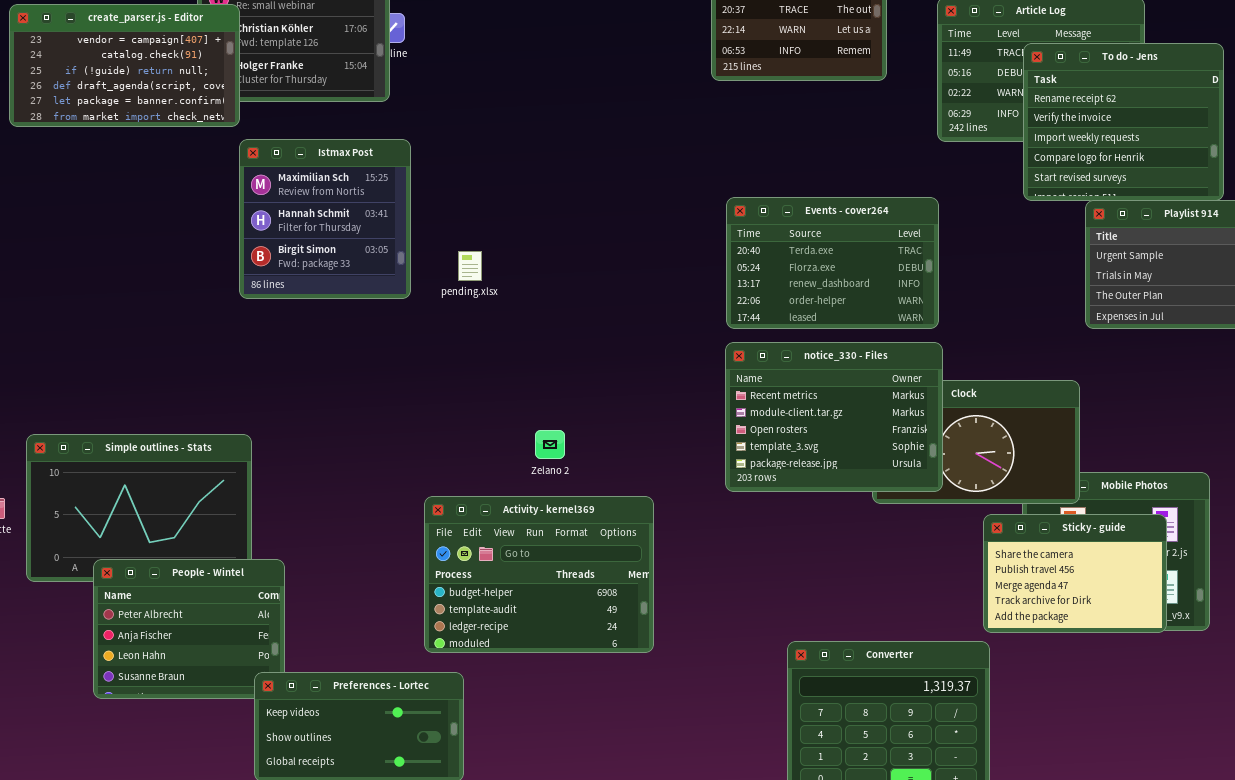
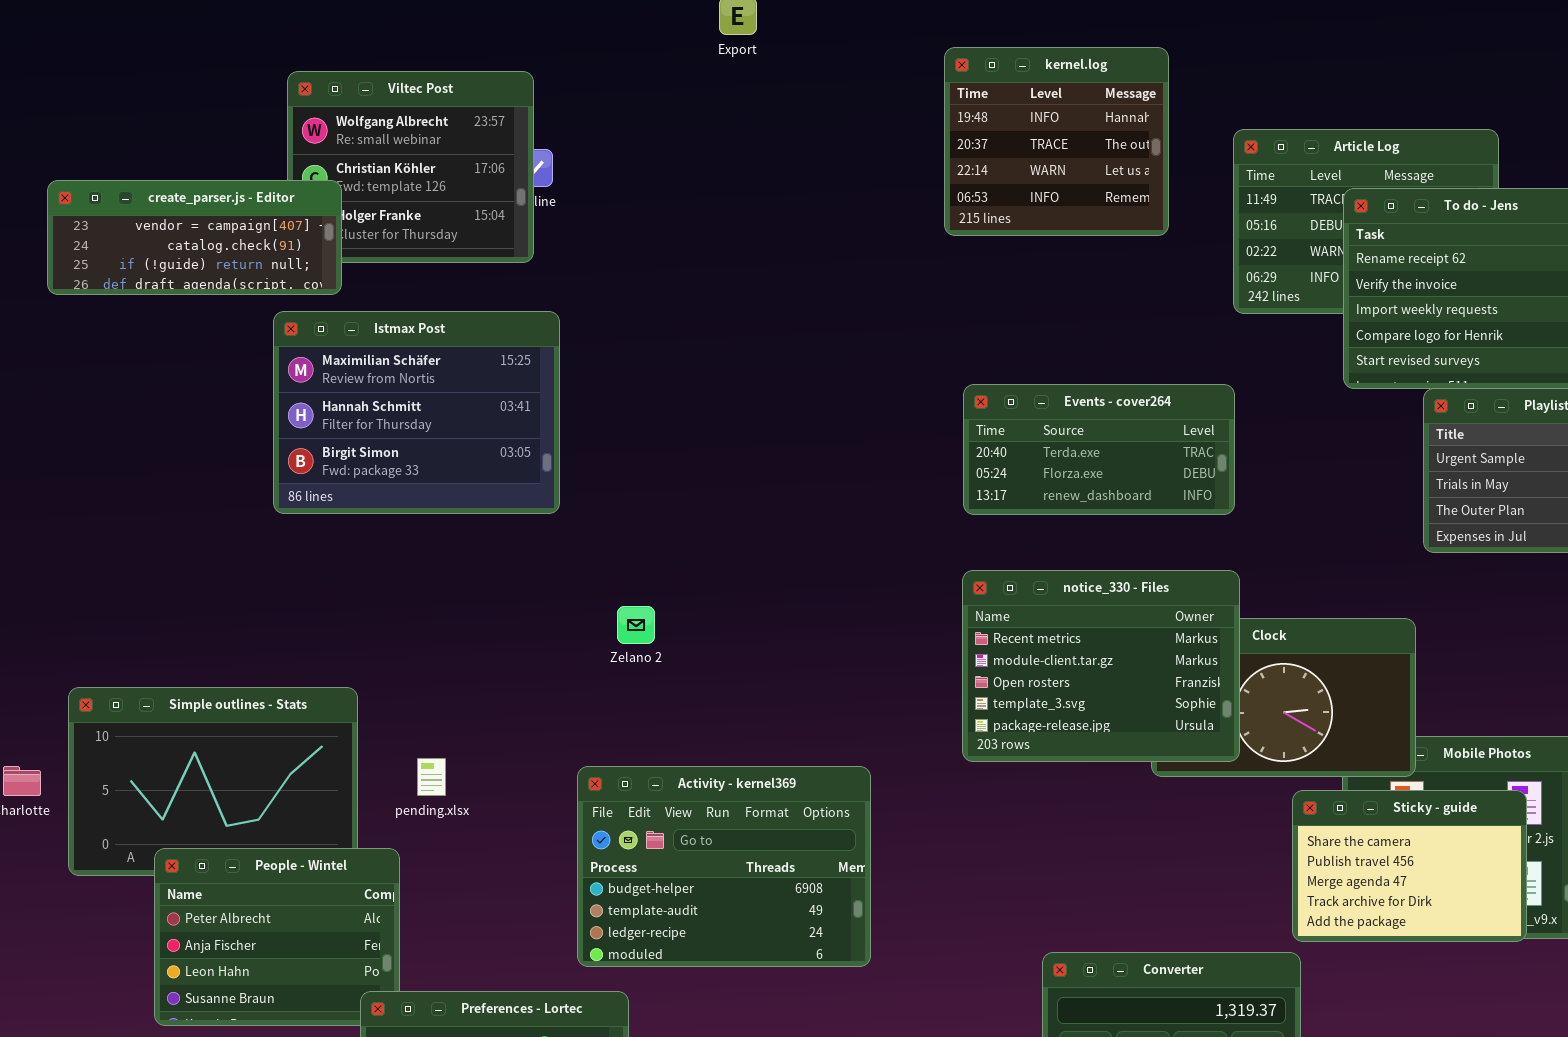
create_parser.js - Editor: [9,4,240,127] -> [47,180,342,295], resized
Istmax Post: [239,139,411,299] -> [273,311,560,514], resized
Events - cover264: [726,197,939,329] -> [963,384,1235,515], resized
pending.xlsx: [458,251,482,281] -> [417,758,446,796], moved
Zelano 2: [535,430,565,459] -> [617,606,655,644], moved

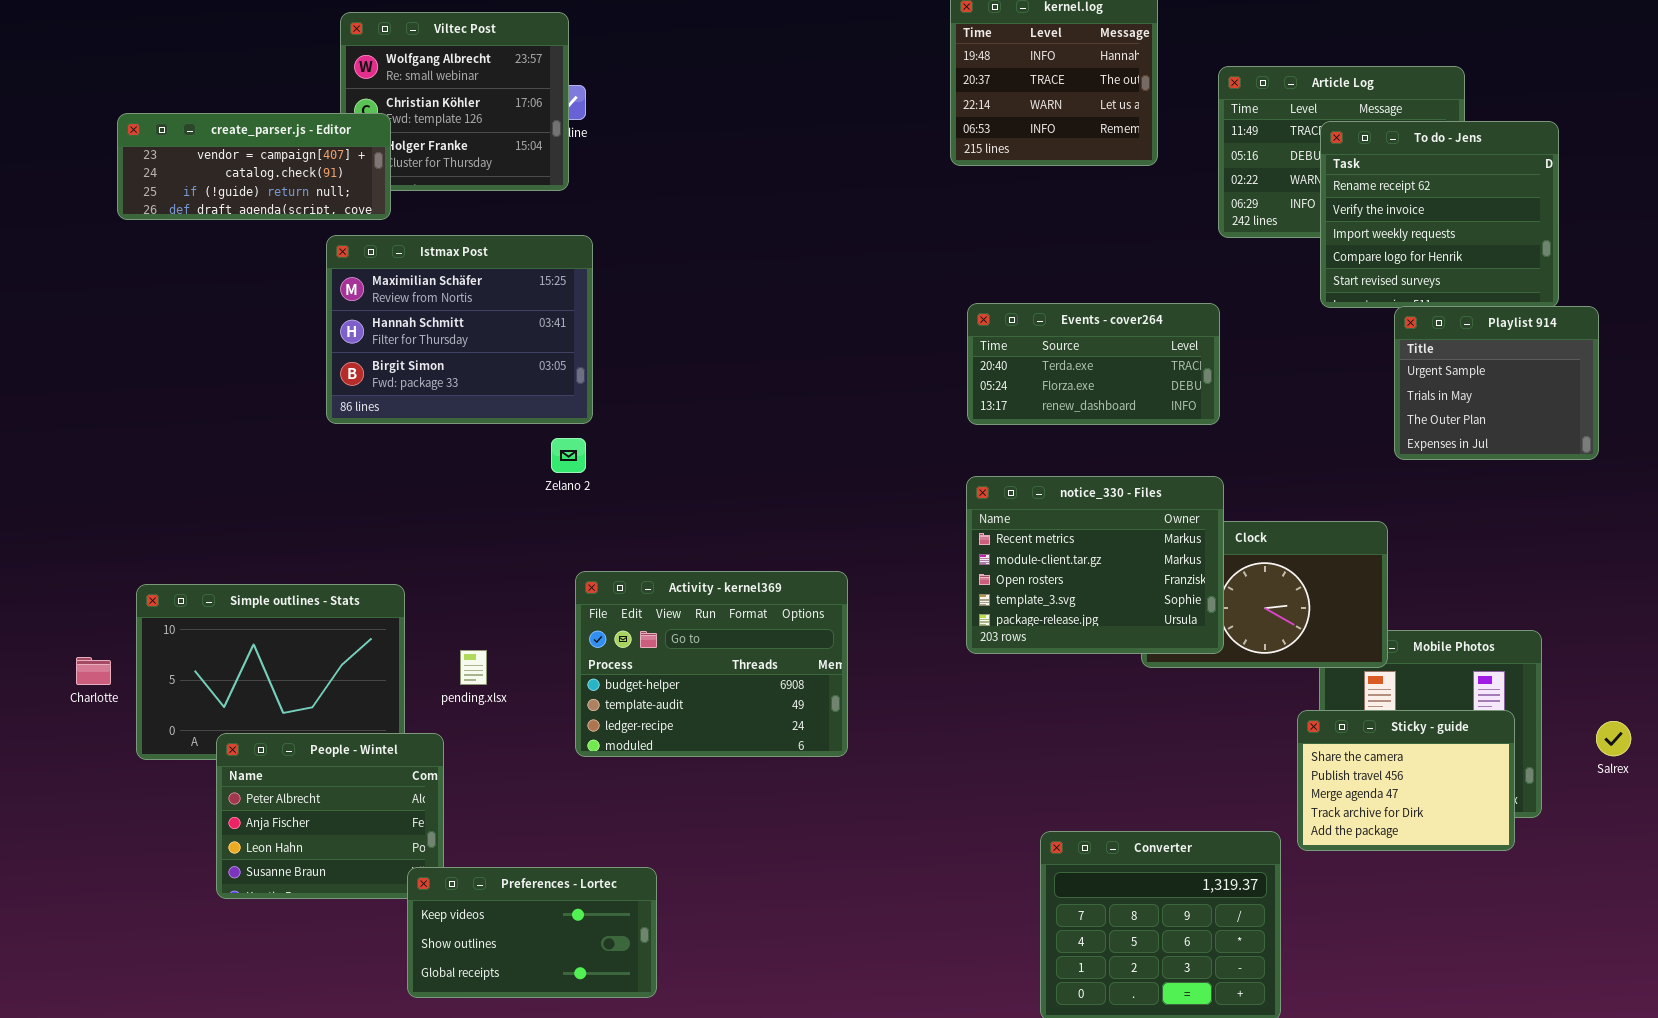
Zelano 2: [617,606,655,644] -> [551,438,586,473], moved
Activity - kernel369: [577,766,871,967] -> [575,571,848,757], moved
Sticky - guide: [1292,790,1527,942] -> [1297,710,1515,851], moved

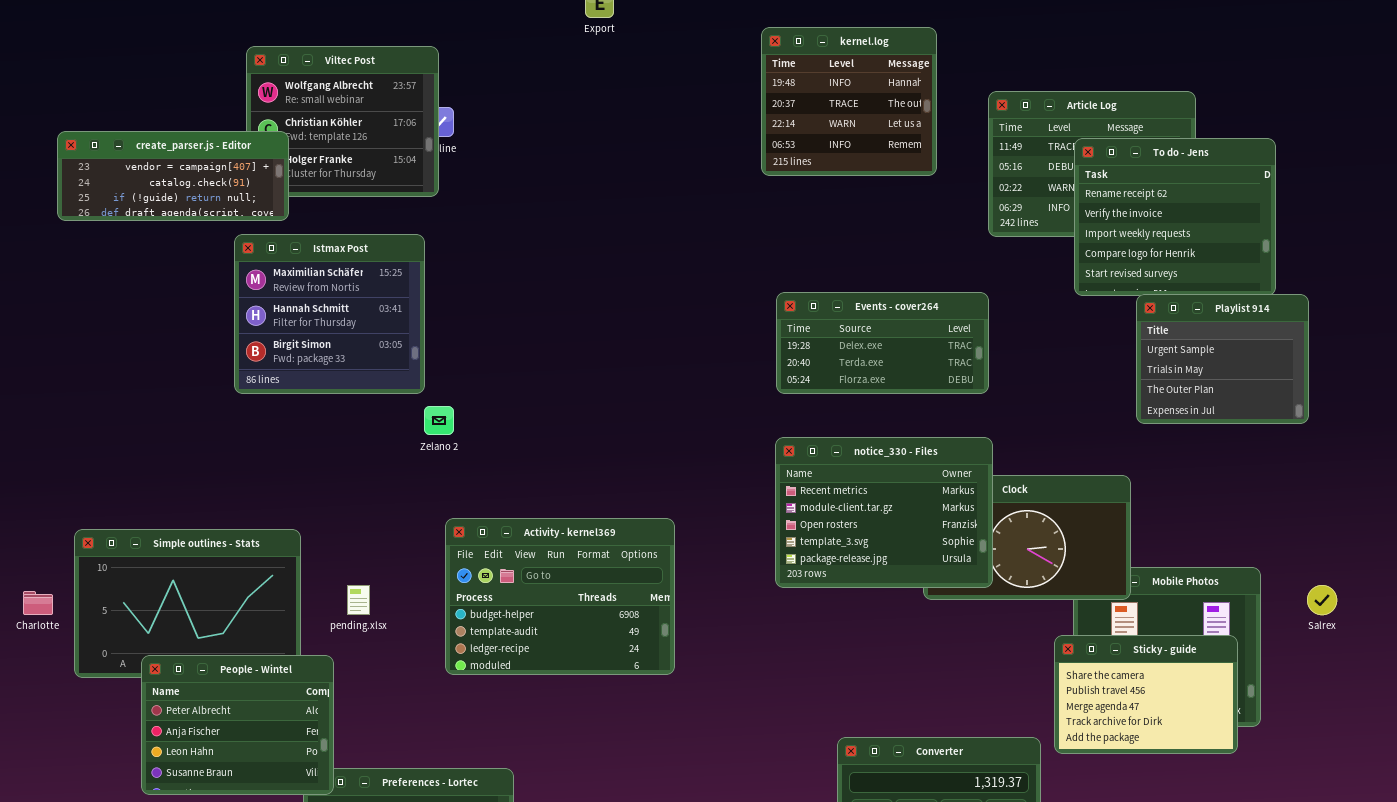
Istmax Post: [326,235,593,424] -> [234,234,425,394], resized
Events - cover264: [967,303,1220,425] -> [776,292,989,394], scrolled up 1 row
Salrex: [1596,721,1631,756] -> [1307,585,1337,615], moved
People - Wintel: [216,733,444,899] -> [141,655,334,795], raised

